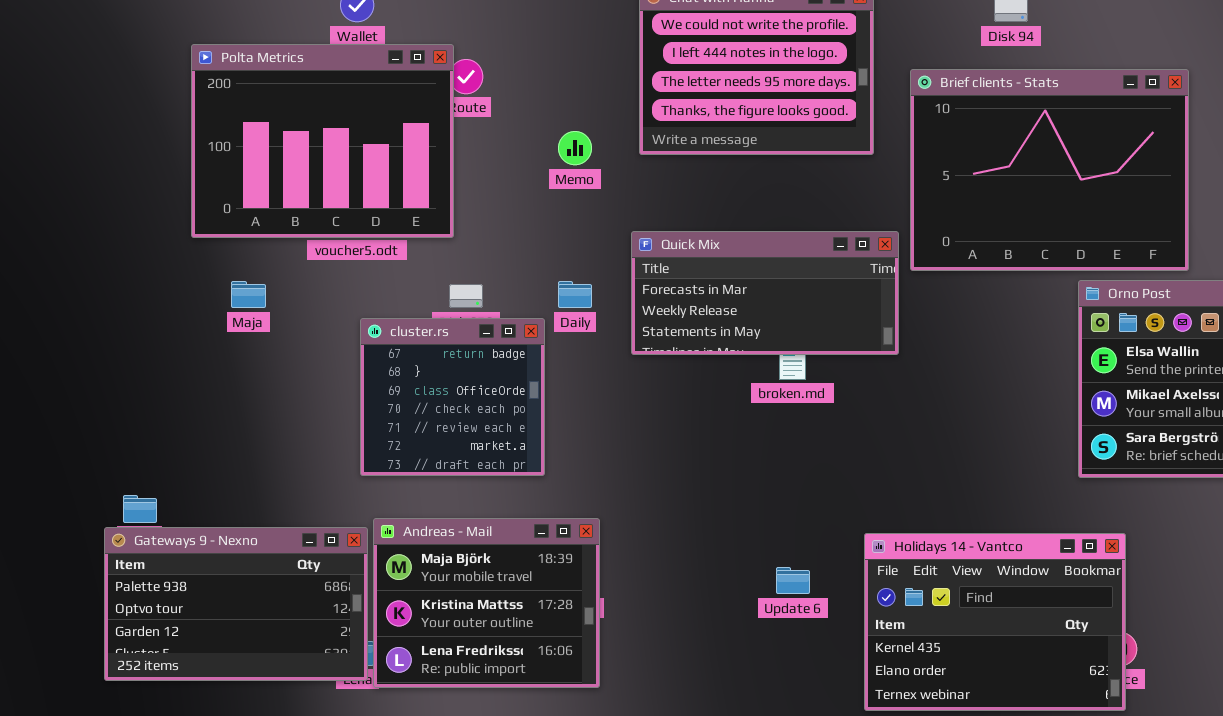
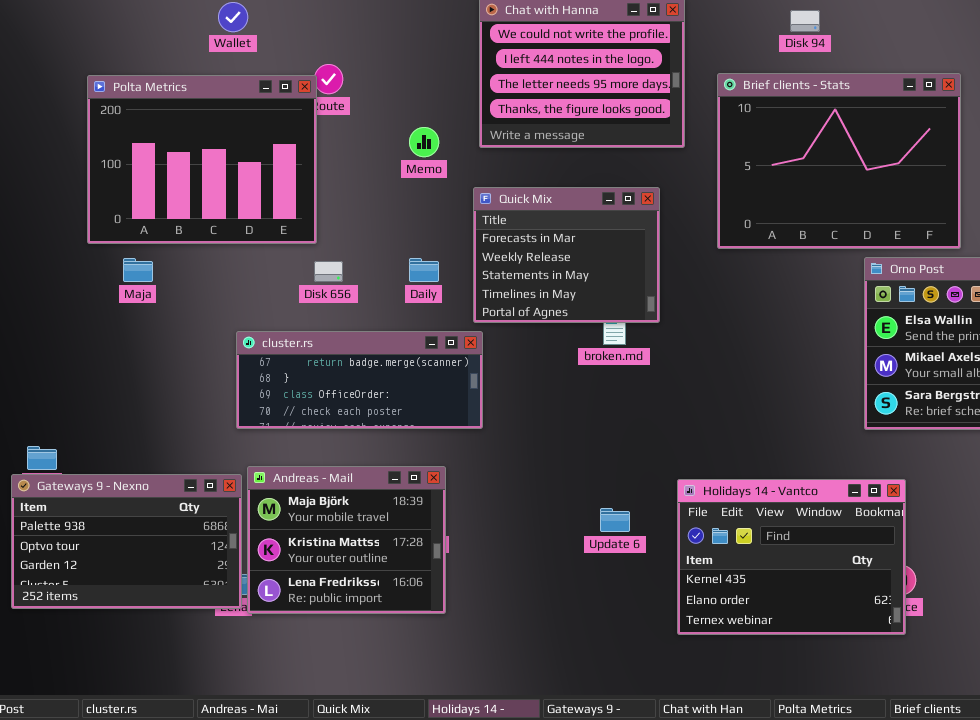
Polta Metrics: [191,44,454,238] -> [87,75,317,244], moved
Quick Mix: [631,231,899,355] -> [473,187,660,323], resized
cluster.rs: [360,318,545,476] -> [236,331,483,429], resized

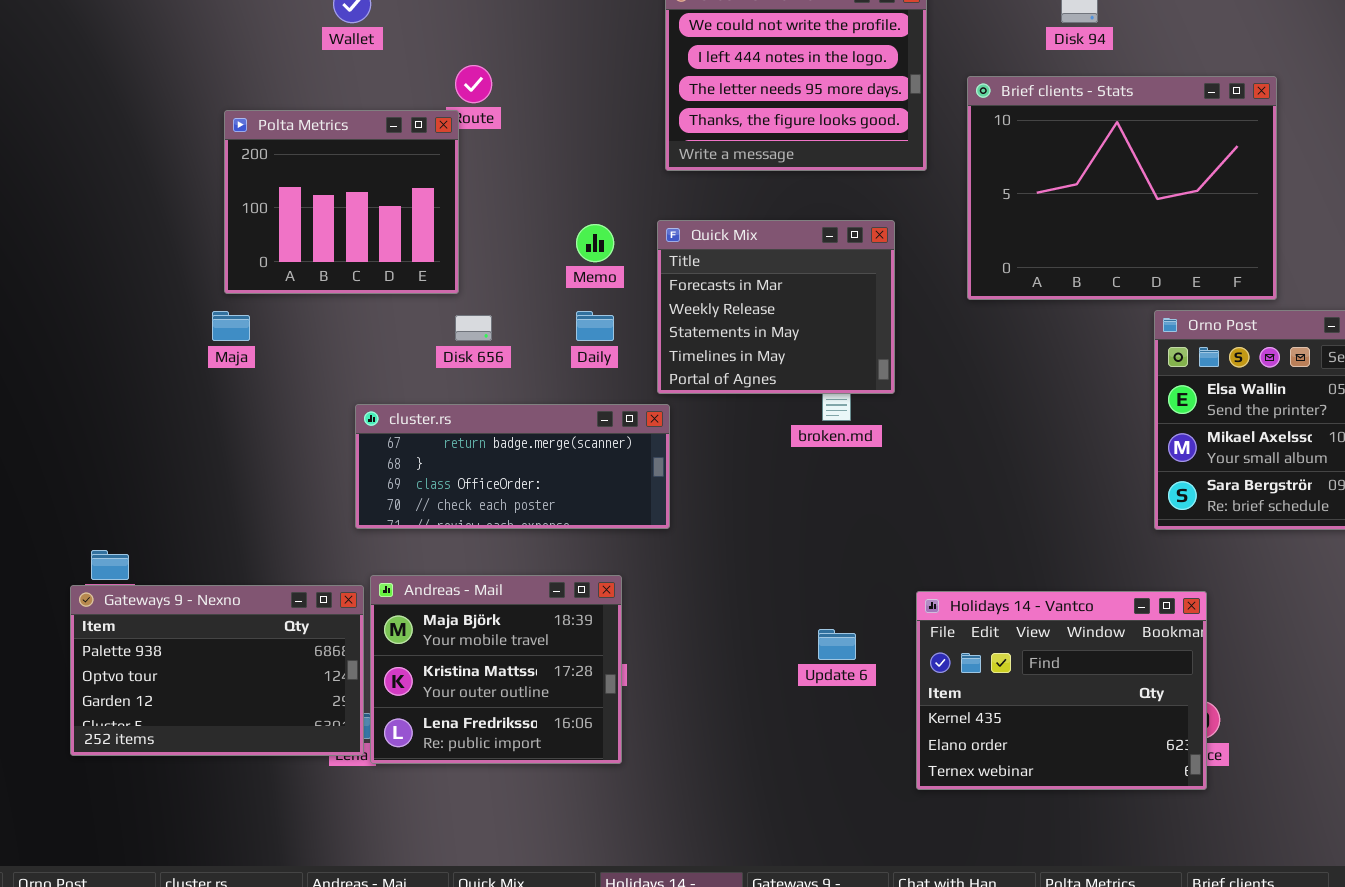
Polta Metrics: [87,75,317,244] -> [224,110,459,294], resized
Memo: [409,127,439,157] -> [576,224,614,262], moved

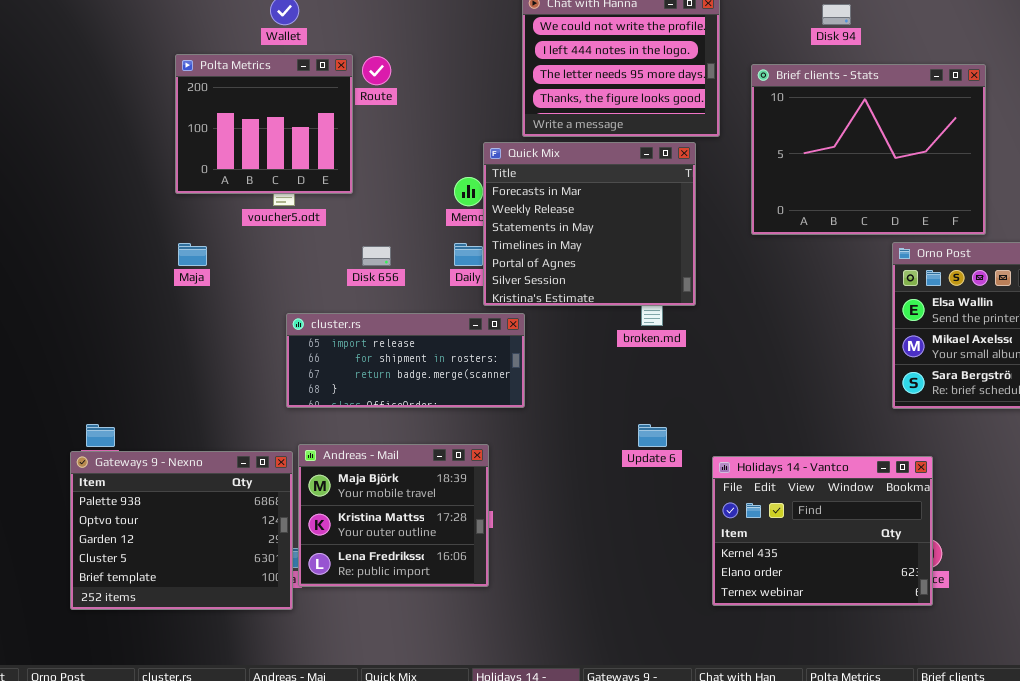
Polta Metrics: [224,110,459,294] -> [175,54,353,194], moved
Quick Mix: [657,220,895,394] -> [483,142,696,306], resized
cluster.rs: [355,404,670,529] -> [286,313,525,408], scrolled up 2 rows
Gateways 9 - Nexno: [70,585,364,756] -> [70,451,293,610], resized
Update 6: [818,629,856,660] -> [638,424,667,447], moved

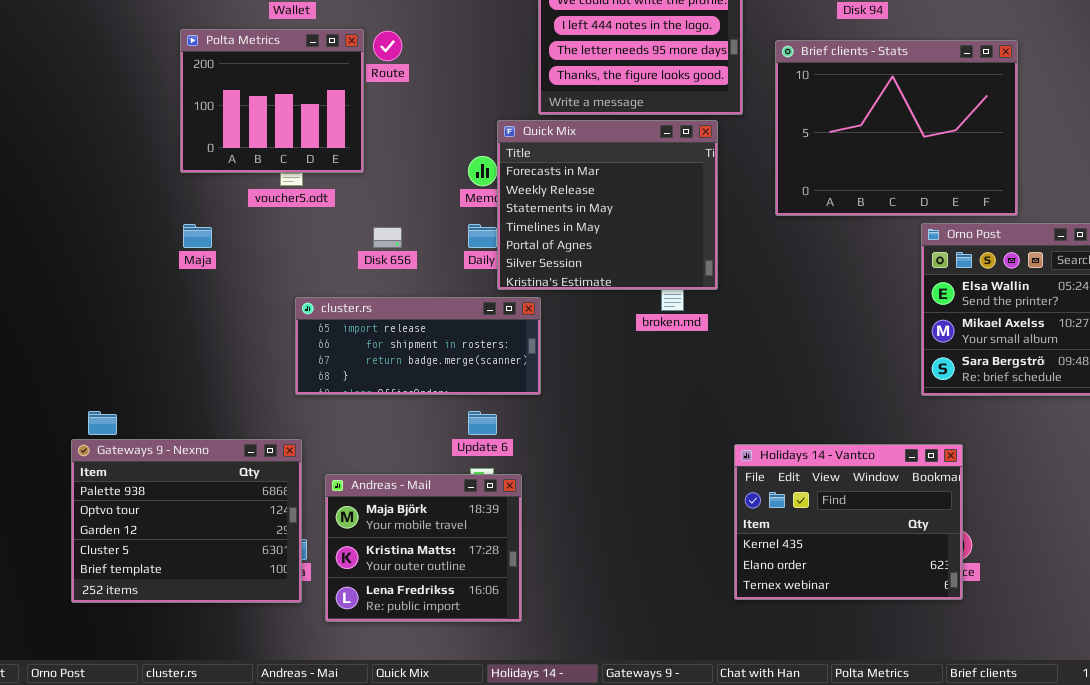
Update 6: [638,424,667,447] -> [468,411,497,435], moved
Andreas - Mail: [298,444,489,587] -> [325,474,522,622], moved

